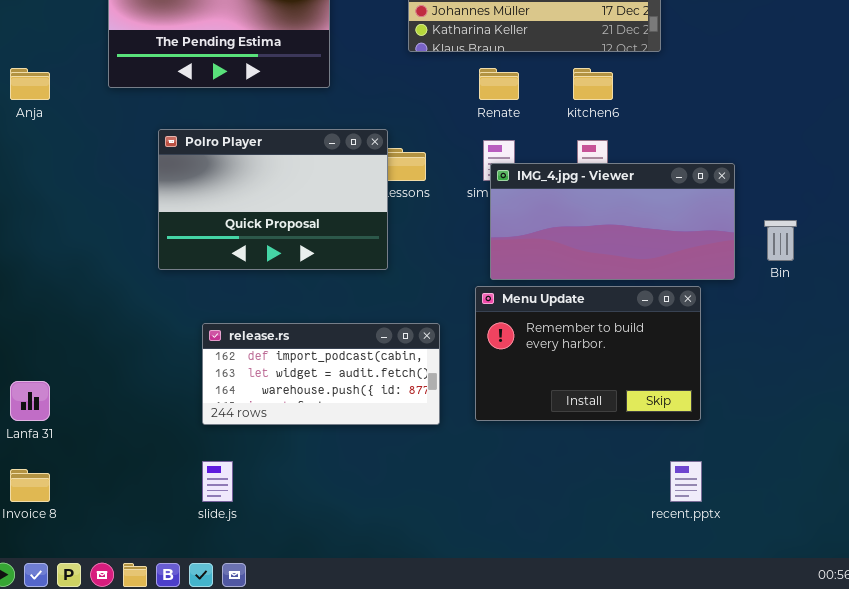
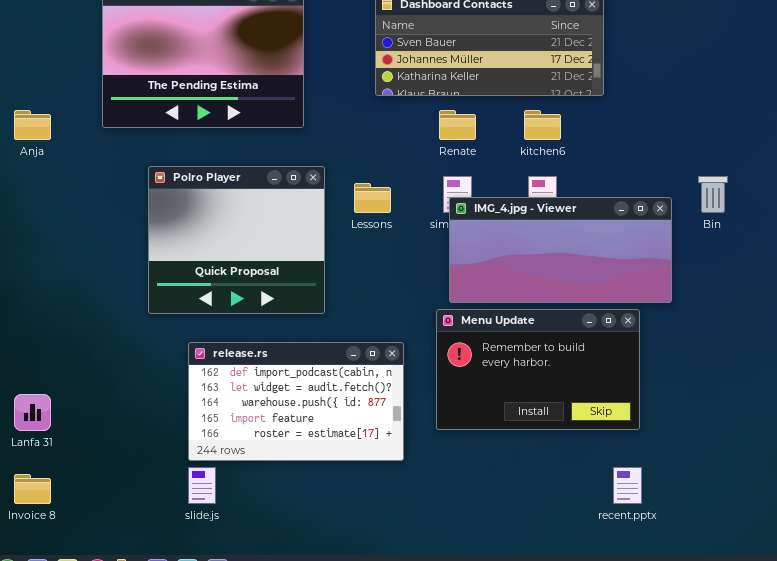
Polro Player: [158,129,388,270] -> [148,166,325,314], resized
Bin: [764,220,797,261] -> [698,176,728,213], moved
release.rs: [202,323,440,425] -> [188,342,404,461], resized

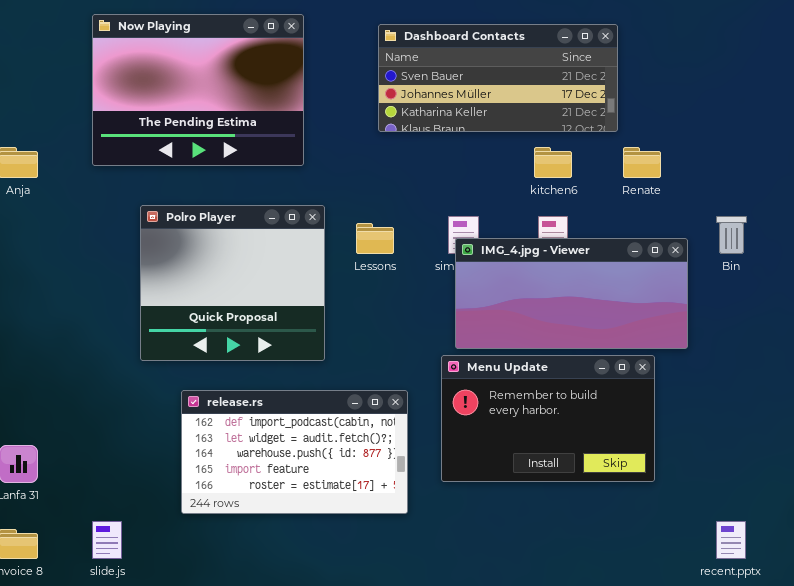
Renate: [439,110,476,140] -> [623,147,661,178], moved
slide.js: [188,467,216,504] -> [92,521,122,559], moved
recent.pptx: [613,467,642,504] -> [716,521,746,559], moved

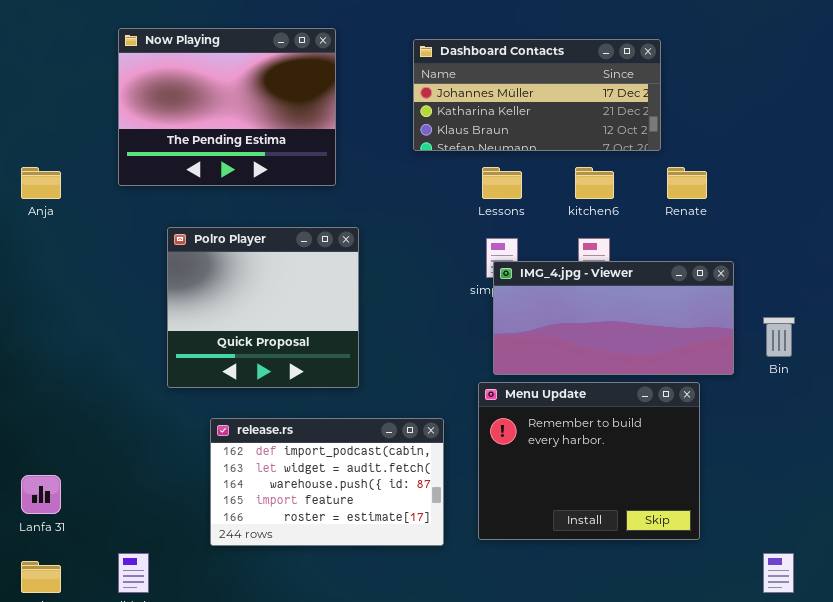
Dashboard Contacts: [378,24,618,132] -> [413,39,661,151], scrolled down 1 row
Bin: [716,216,747,254] -> [763,317,795,357], moved
Lessons: [356,223,394,254] -> [482,167,522,199], moved
Menu Update: [441,355,655,482] -> [478,382,700,540], resized

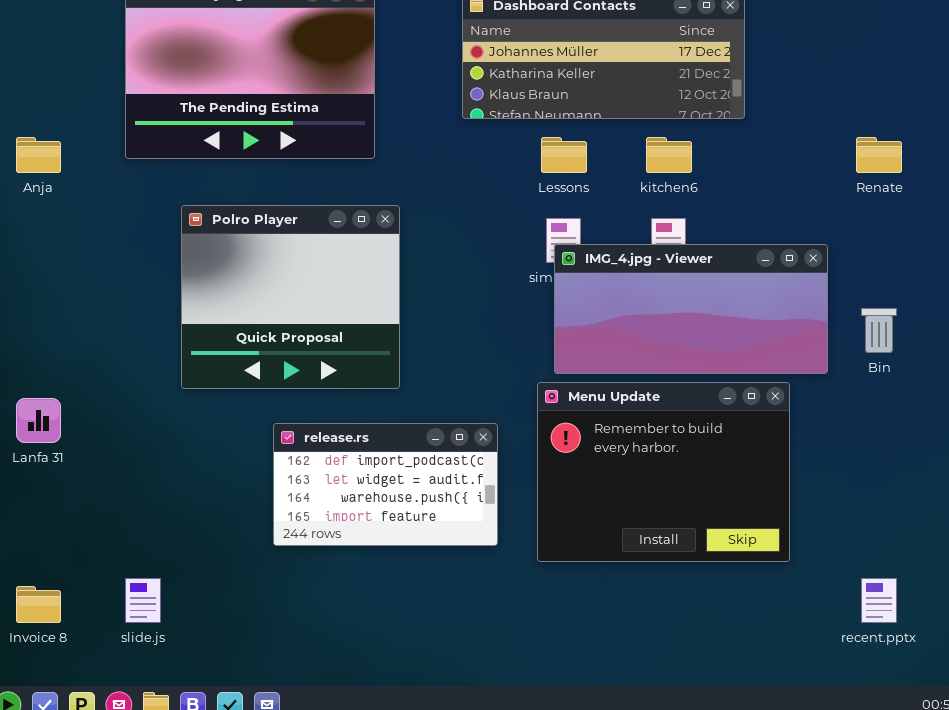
Renate: [667,167,707,199] -> [856,137,902,173], moved
release.rs: [210,418,444,546] -> [273,423,498,546], resized
Lanfa 31: [21,475,61,514] -> [16,398,61,443], moved

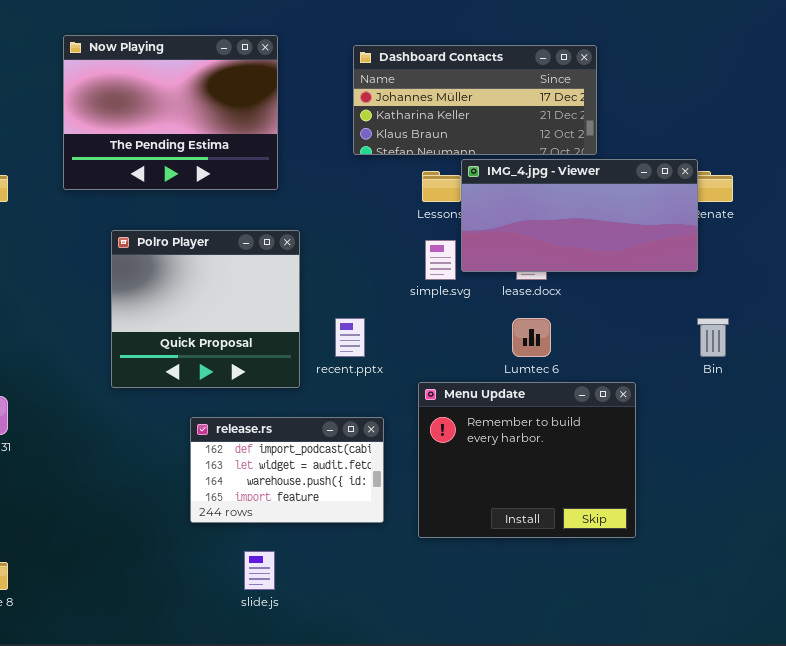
IMG_4.jpg - Viewer: [554,244,828,374] -> [461,159,698,272], moved
slide.js: [125,578,161,623] -> [244,551,275,590], moved
recent.pptx: [861,578,897,623] -> [335,318,365,357], moved

